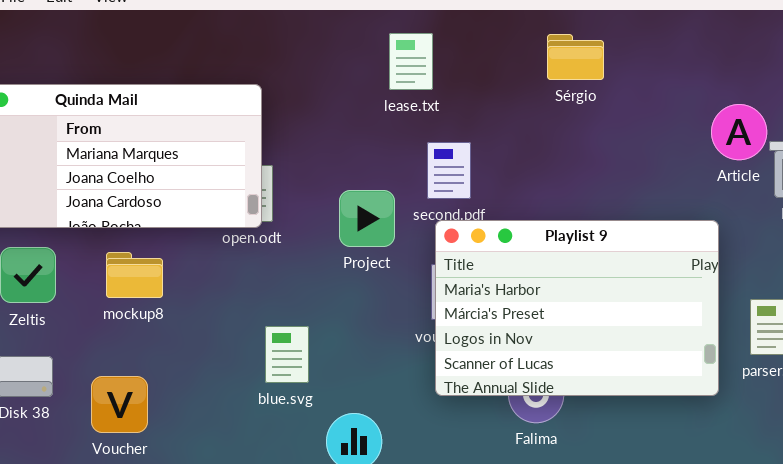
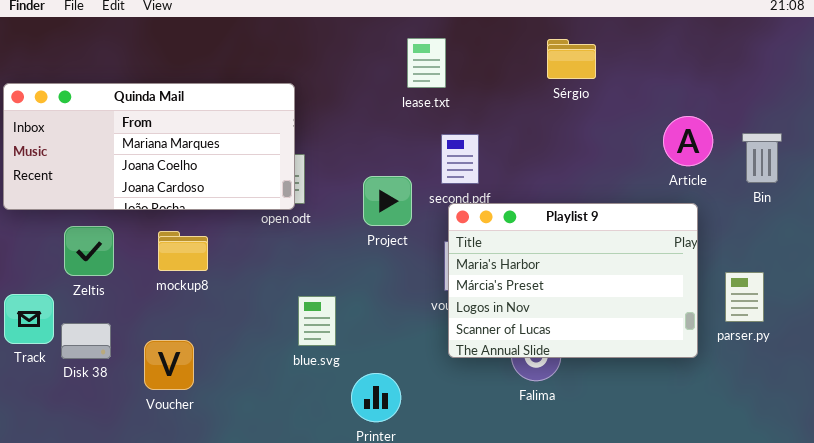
Article: [711,104,767,160] -> [663,116,713,166], moved

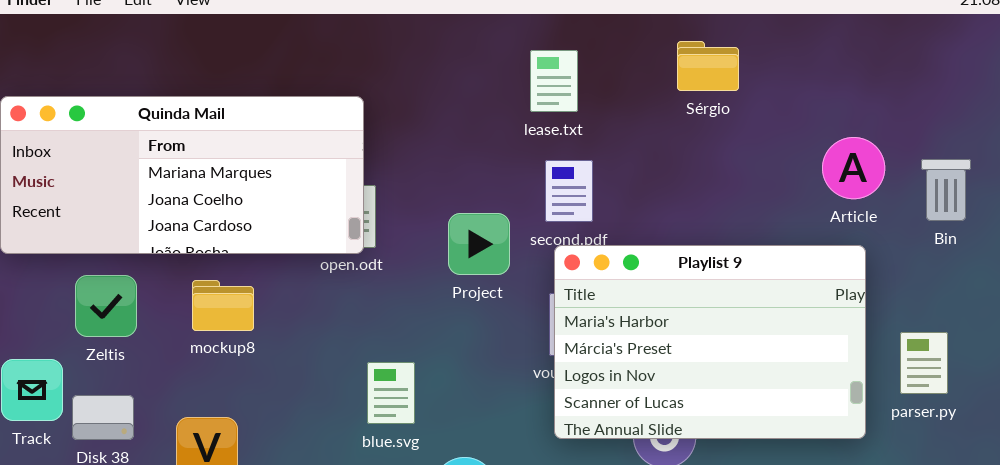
lease.txt: [407,38,446,88] -> [530,50,578,112], moved

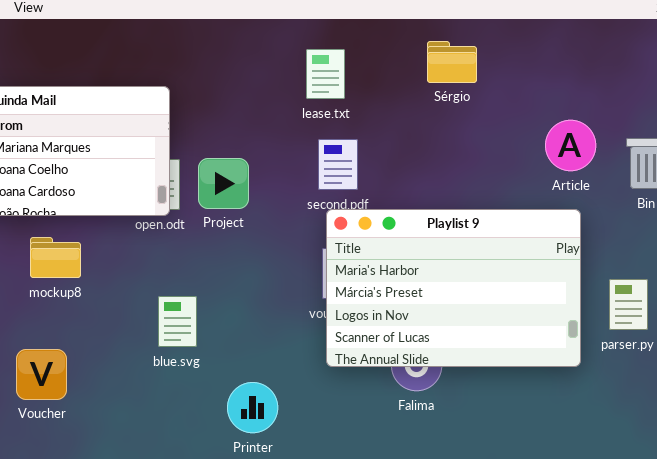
Project: [448,213,510,275] -> [198,158,249,209], moved
blue.svg: [367,362,415,424] -> [158,296,197,347], moved

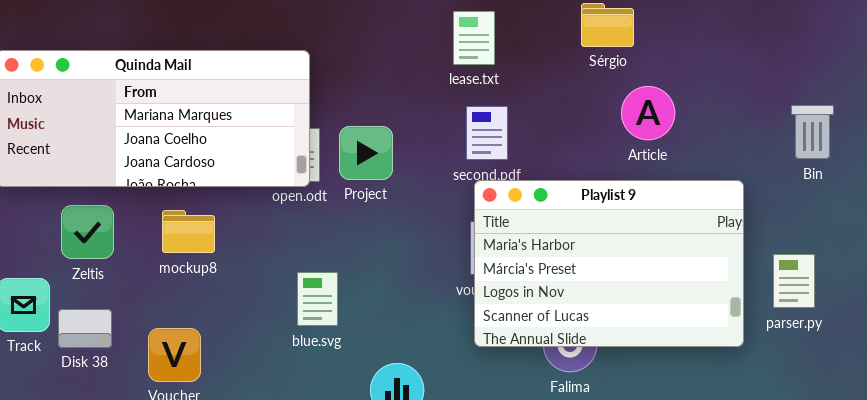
Article: [545,120,596,171] -> [621,86,675,140], moved

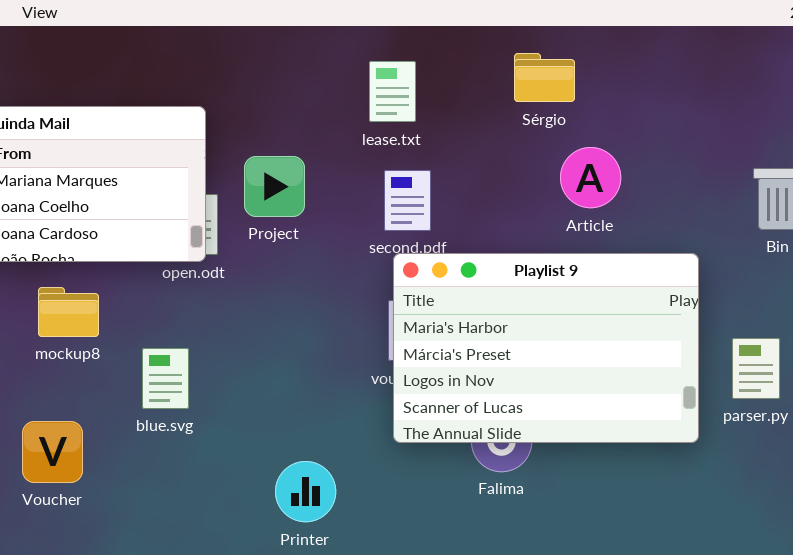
Project: [339,126,393,180] -> [244,156,305,217], moved
blue.svg: [297,272,338,326] -> [142,348,189,409], moved

